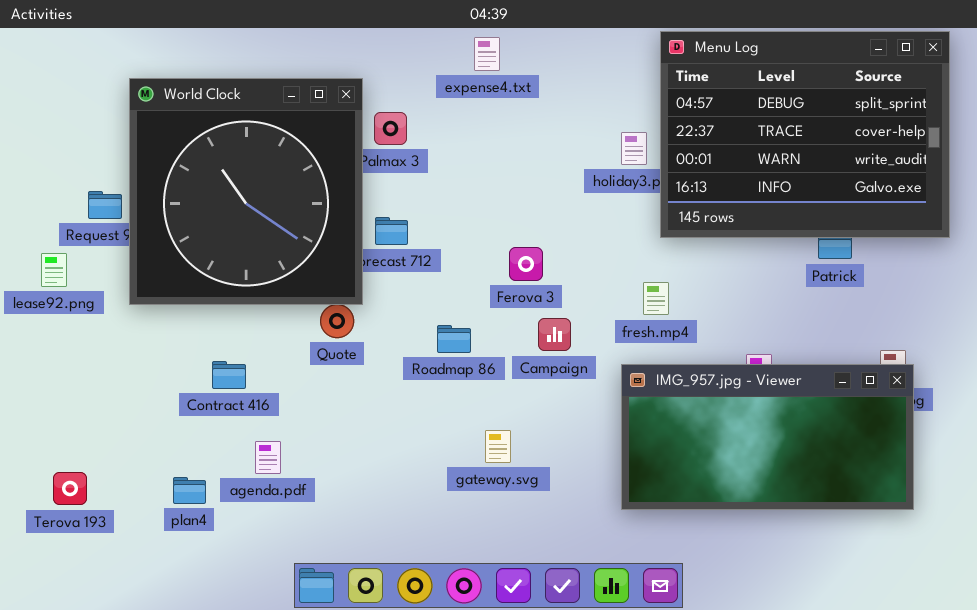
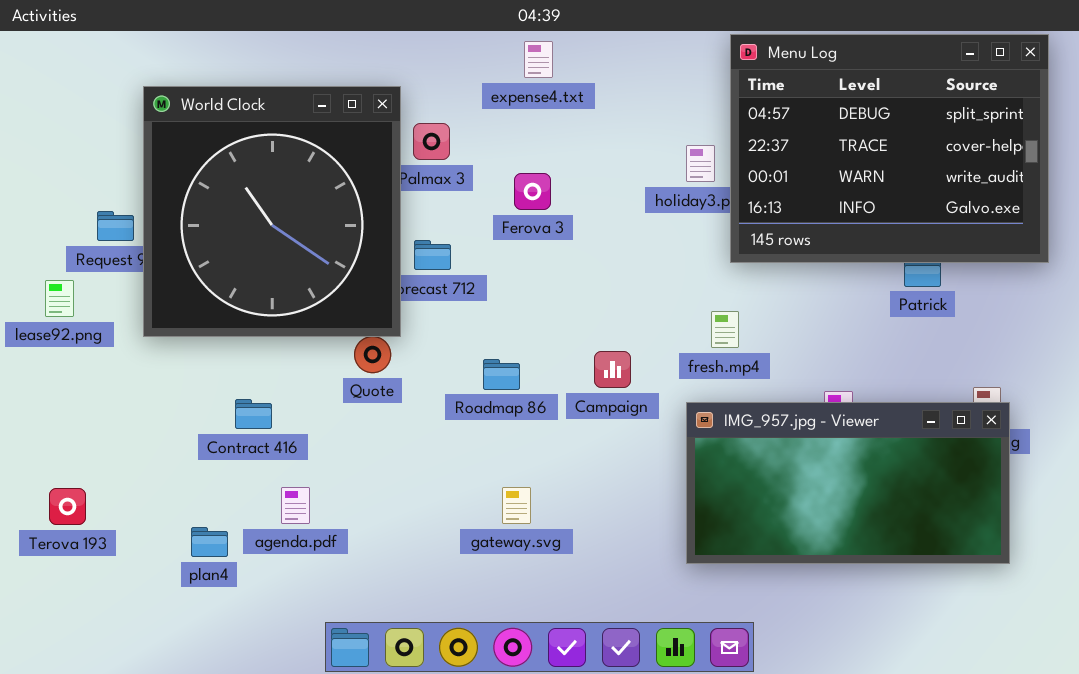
Ferova 3: [509,247,543,281] -> [514,173,551,210], moved
gateway.svg: [485,430,511,463] -> [502,487,531,524], moved
Terova 193: [53,472,87,505] -> [49,488,86,525], moved

